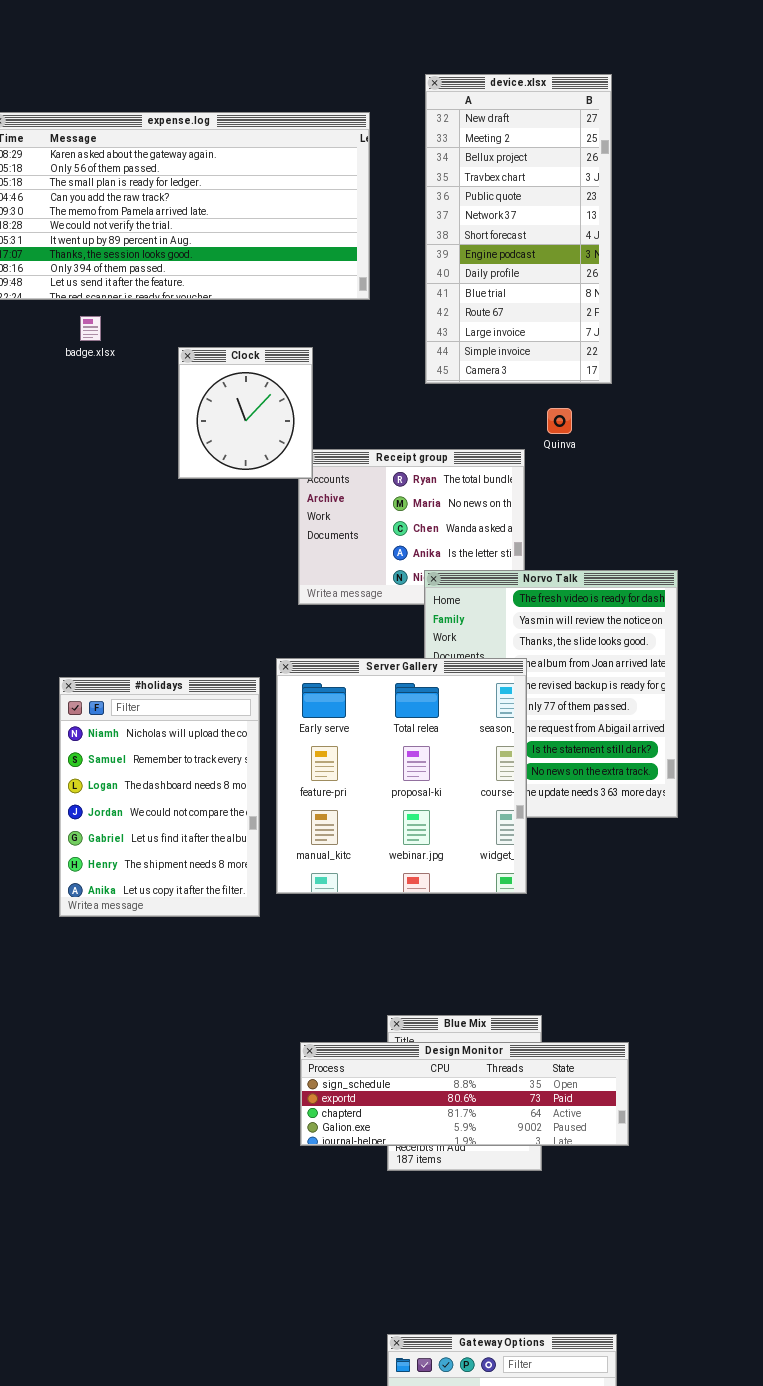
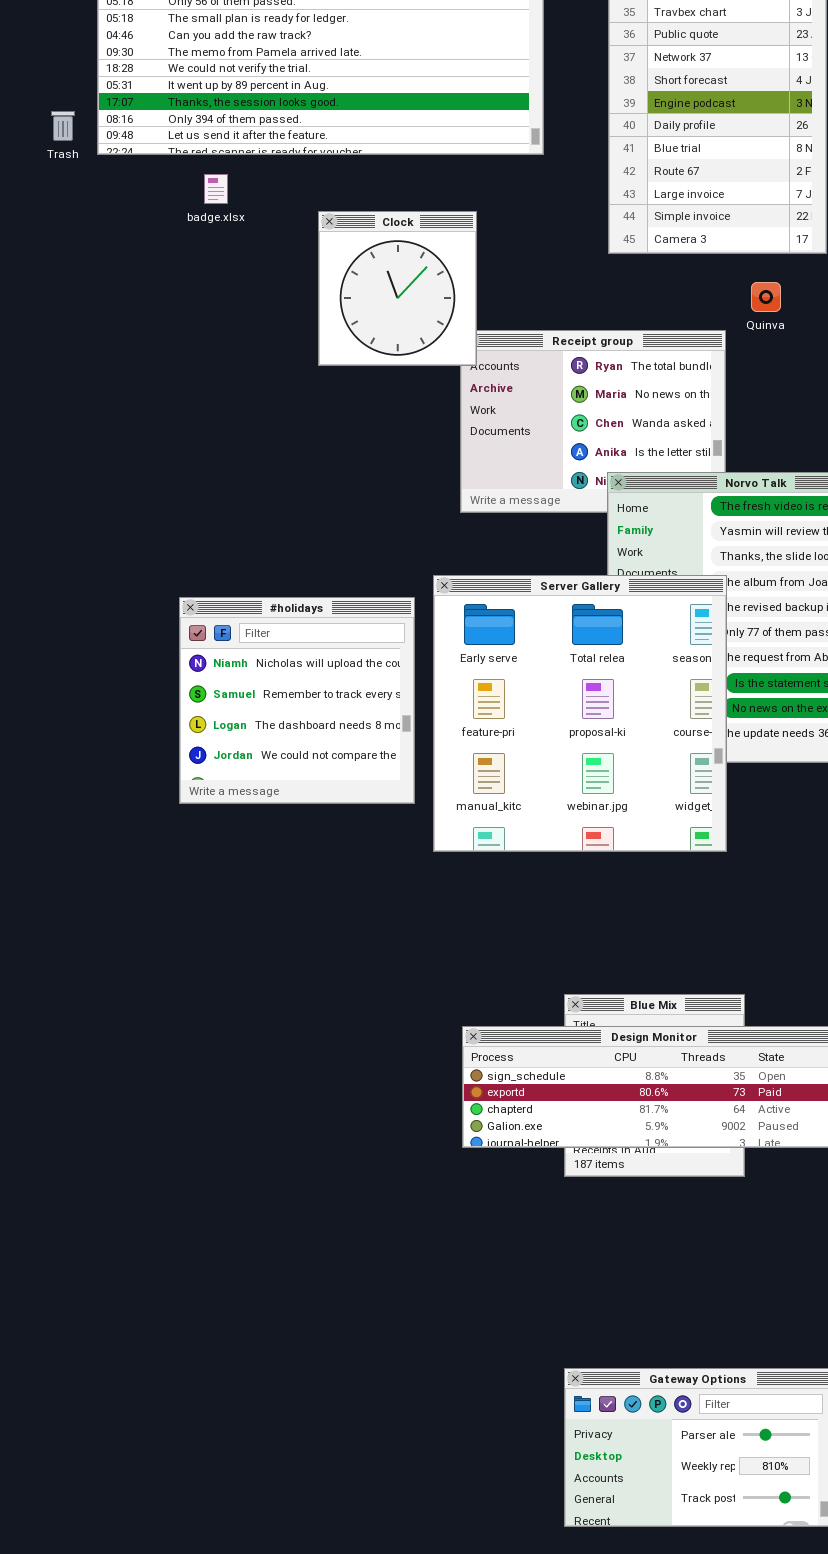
#holidays: [59,677,260,917] -> [179,597,415,804], resized

